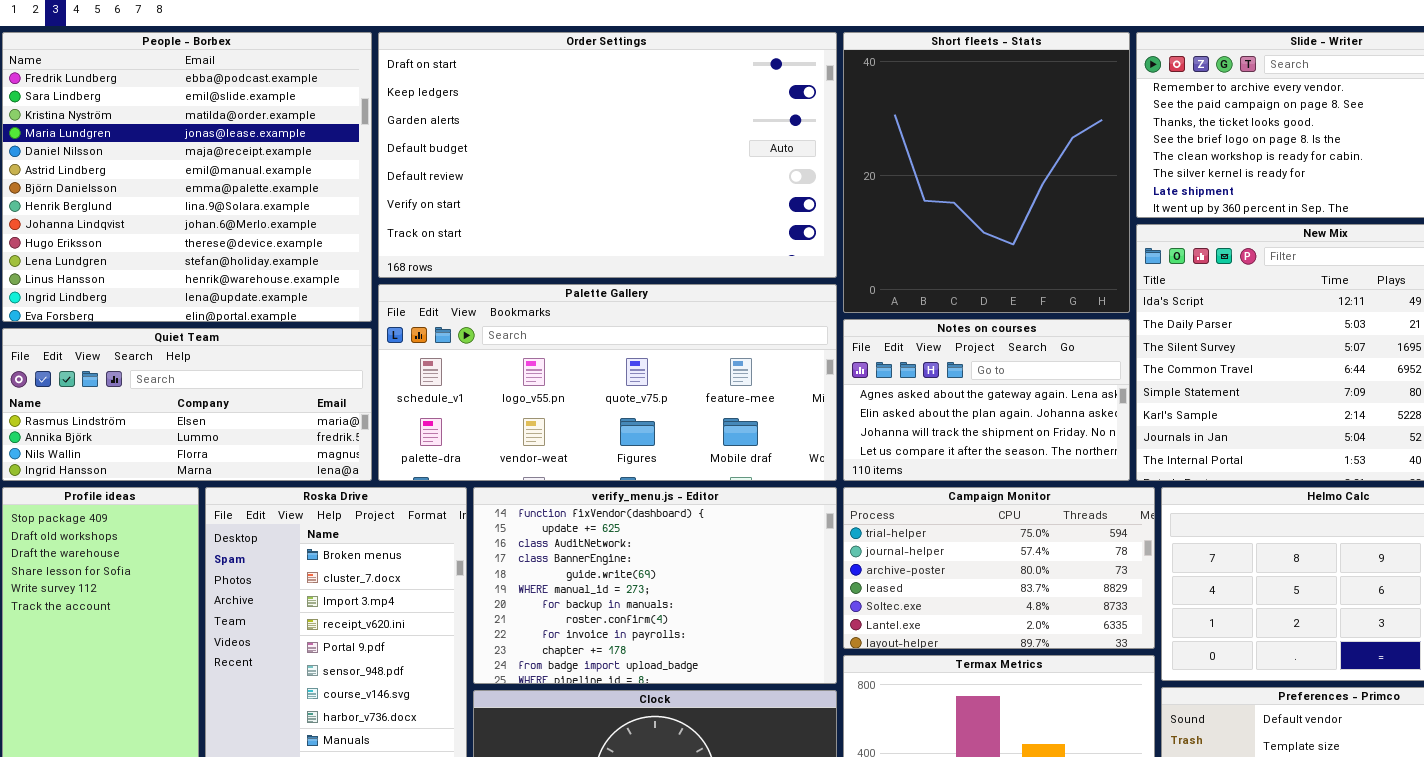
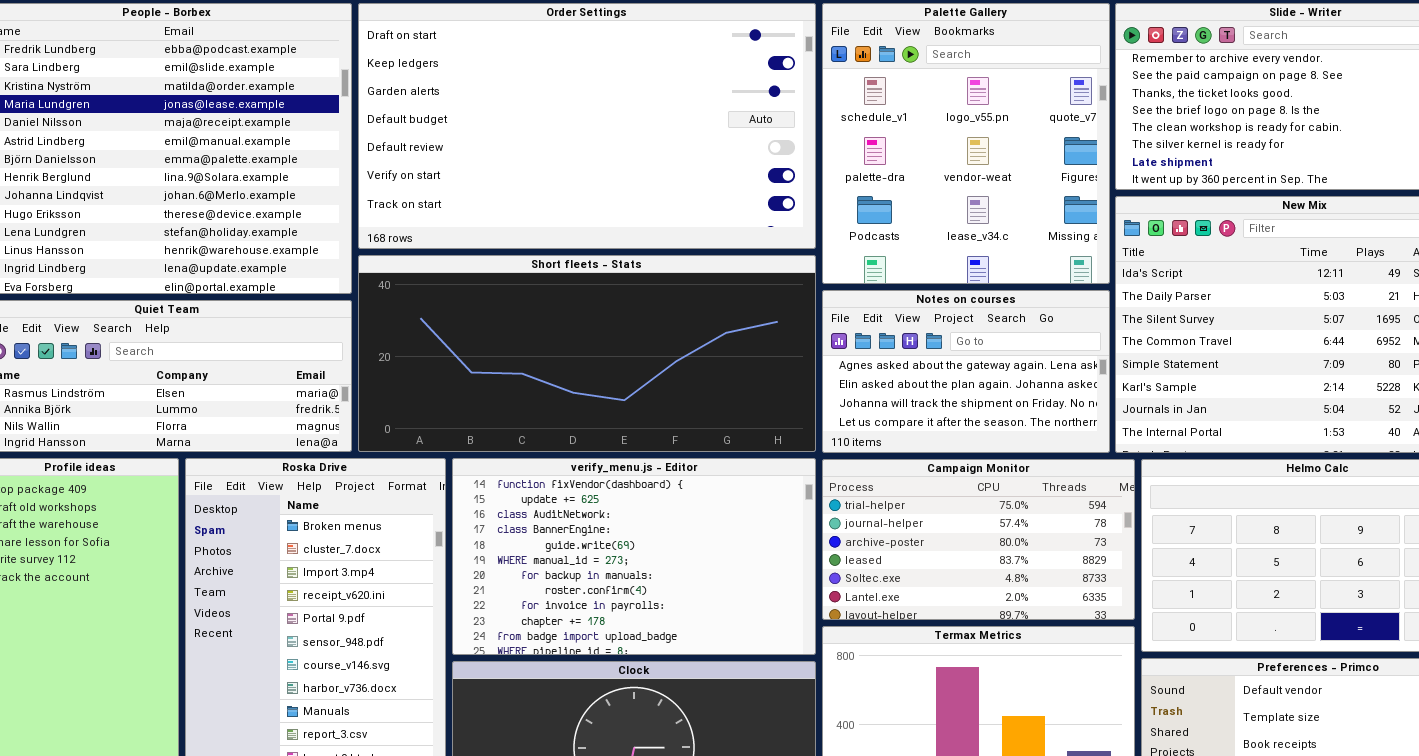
Short fleets - Stats: [843,32,1130,313] -> [358,255,816,452], moved, resized
Palette Gallery: [378,284,837,481] -> [822,3,1110,284], moved, resized

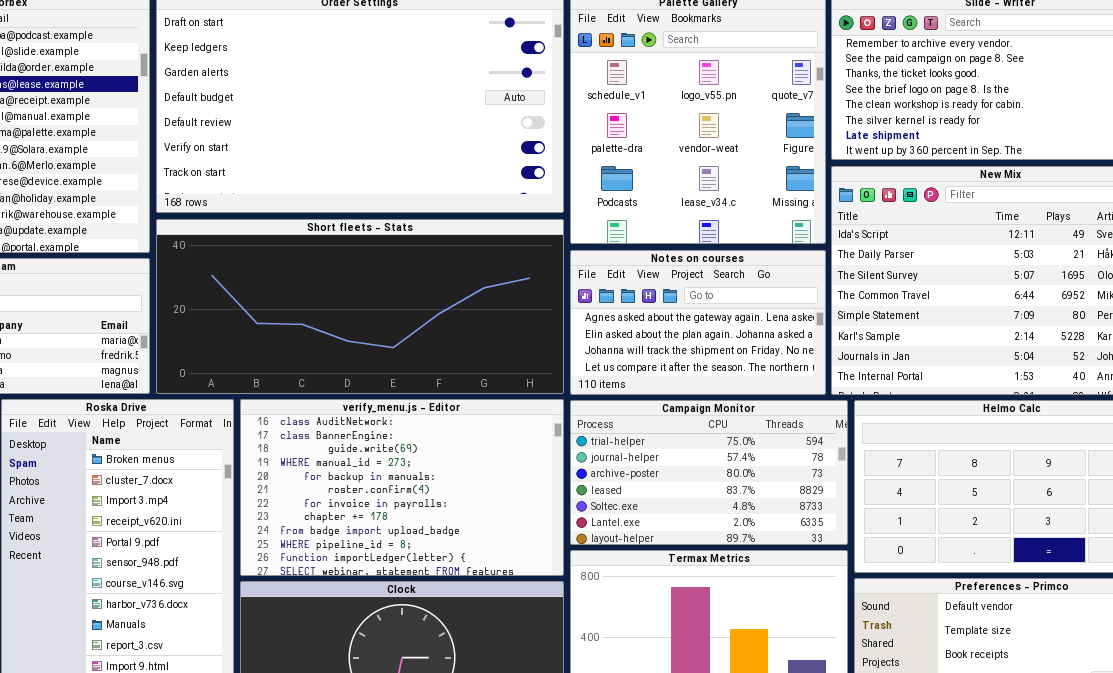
verify_menu.js - Editor: [452,458,816,655] -> [240,399,564,576], scrolled down 2 rows

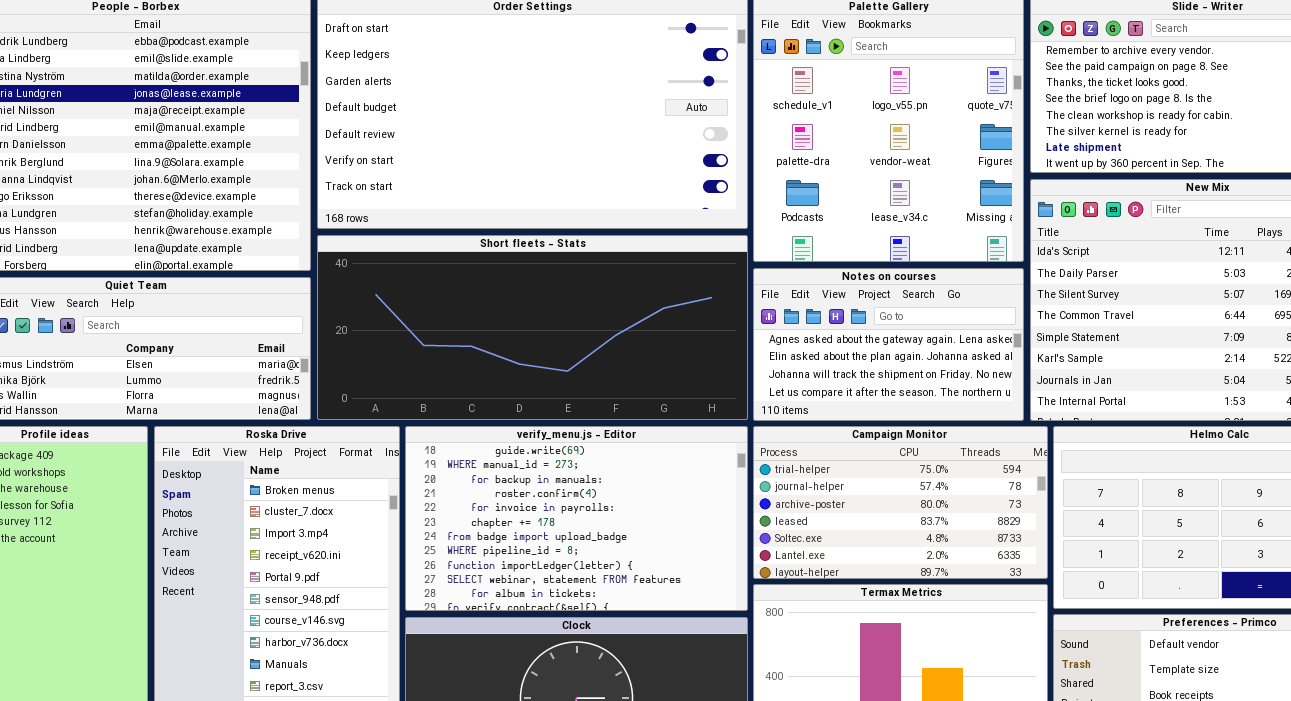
verify_menu.js - Editor: [240,399,564,576] -> [405,426,748,611], scrolled down 2 rows

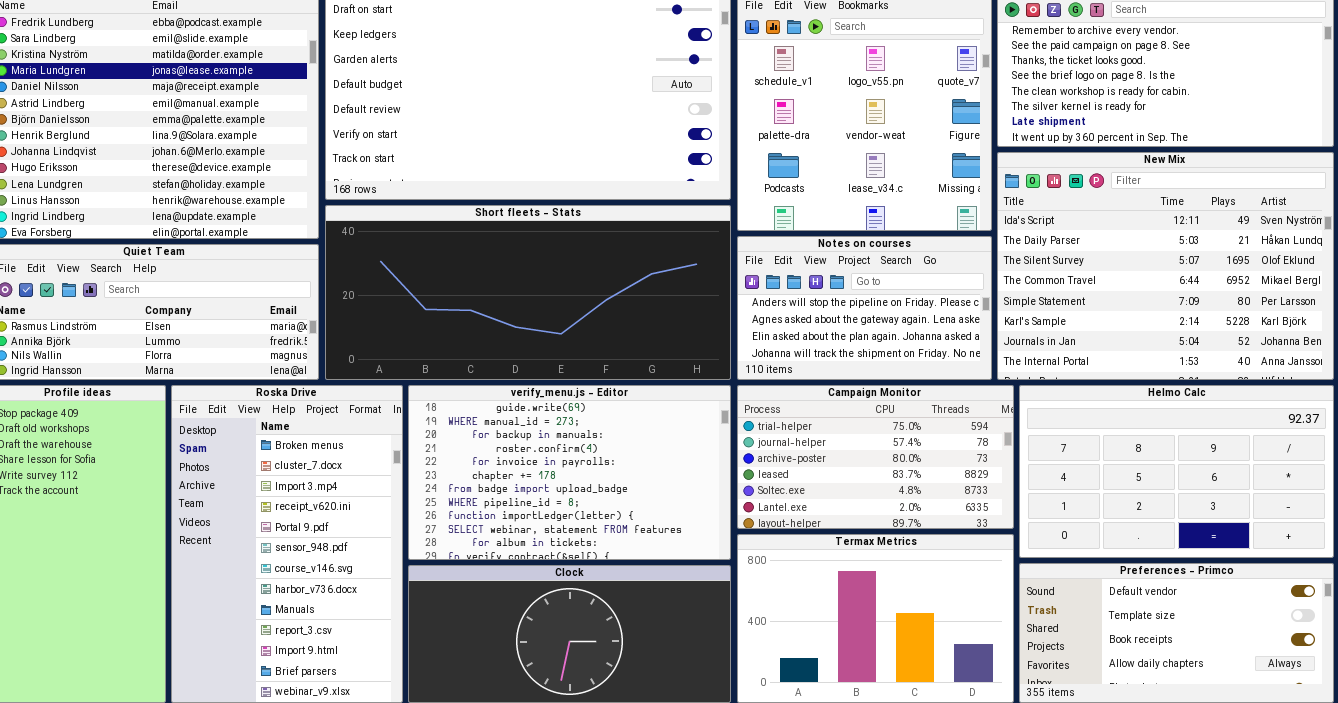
Notes on courses: [753,268,1024,421] -> [737,236,992,380], scrolled up 1 row

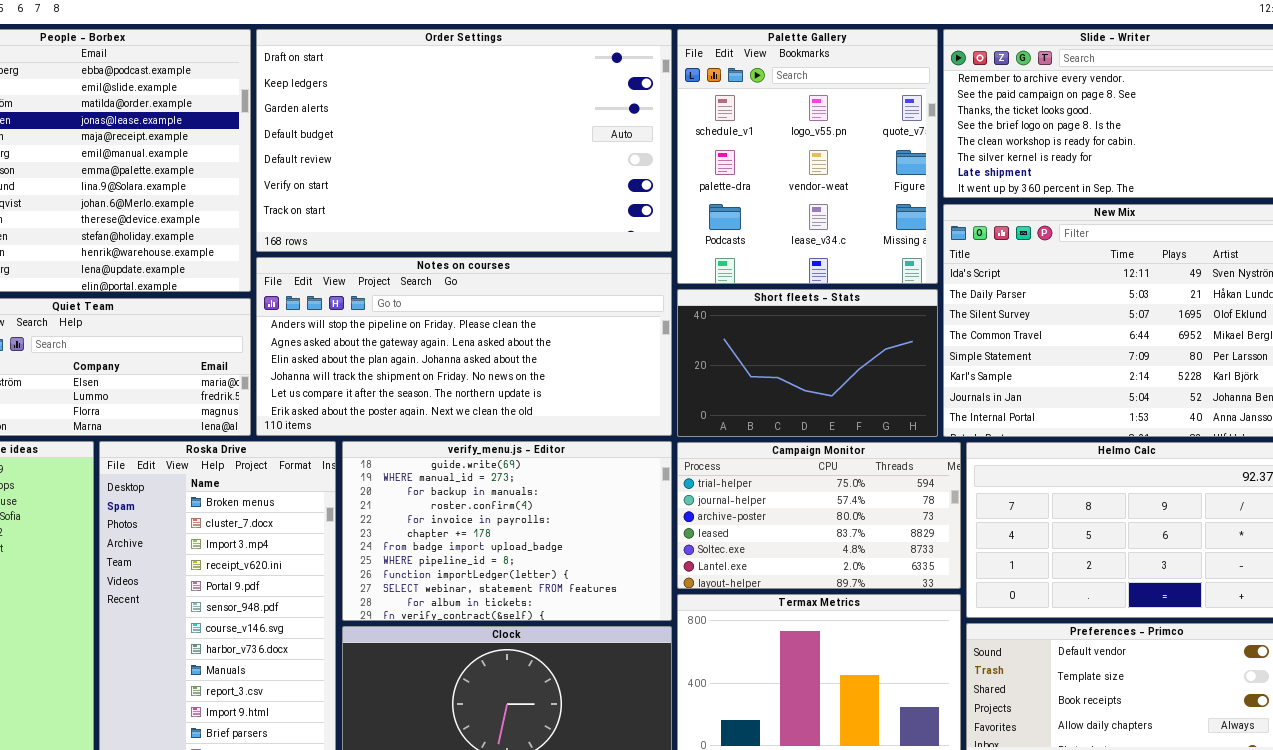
Short fleets - Stats: [325,205,731,380] -> [677,289,938,437], moved, resized
Notes on courses: [737,236,992,380] -> [256,257,672,436], moved, resized

